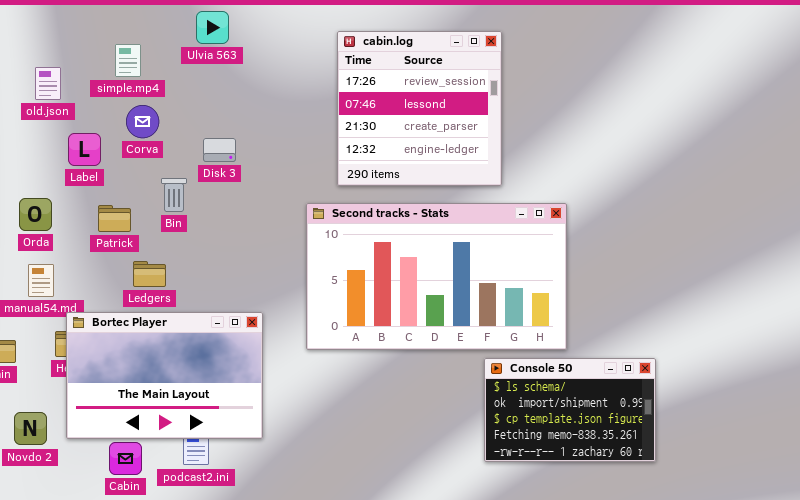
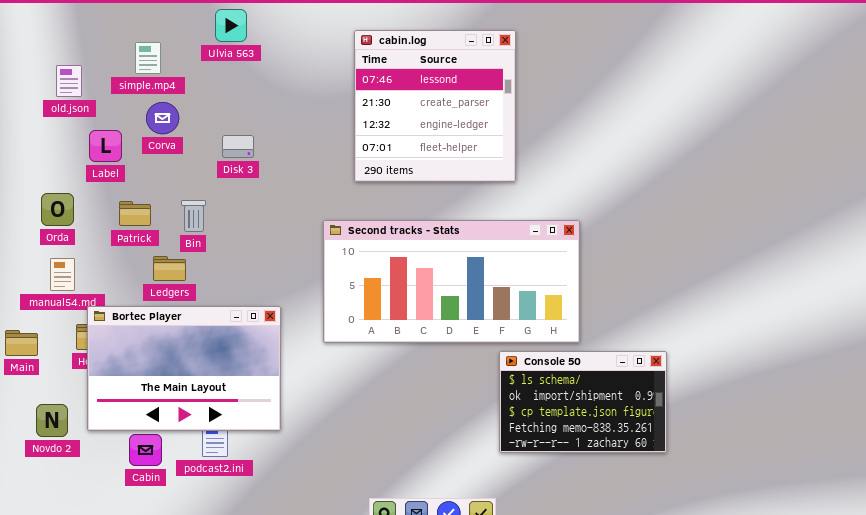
cabin.log: [337,31,502,186] -> [354,30,516,182], scrolled down 1 row
Bin: [161,178,187,212] -> [181,200,206,232], moved
Second tracks - Stats: [306,203,567,350] -> [323,220,580,343], resized

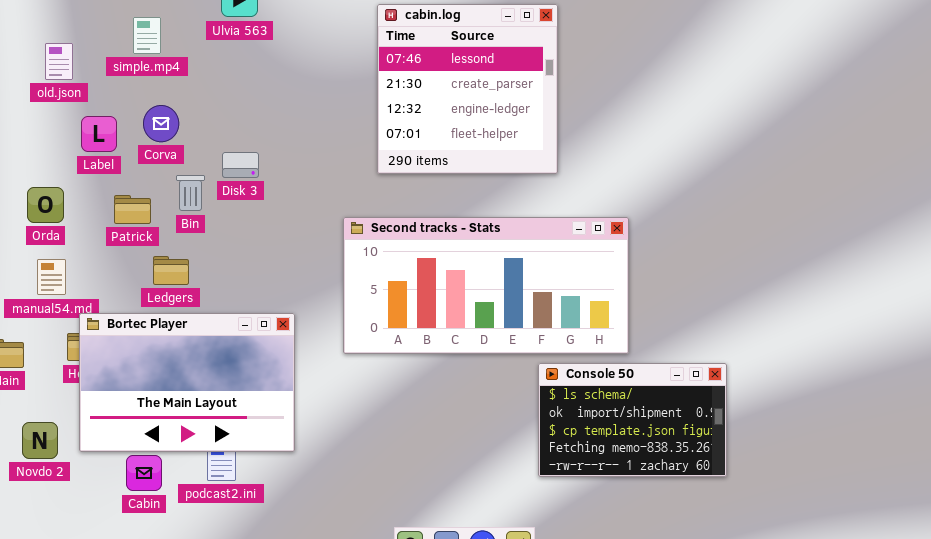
Corva: [146,102,179,134] -> [143,105,179,142], moved
Disk 3: [222,135,254,158] -> [222,152,259,178], moved
Bin: [181,200,206,232] -> [176,175,205,211], moved

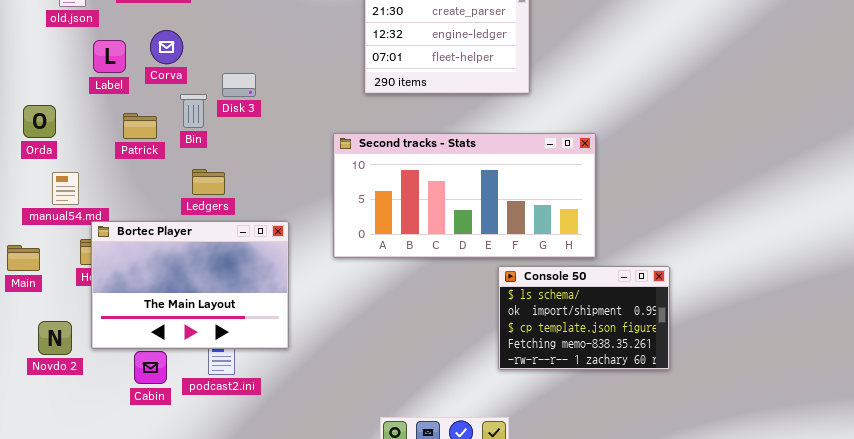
Orda: [27,187,64,223] -> [23,105,56,138], moved
Ledgers: [153,256,189,285] -> [192,169,225,195], moved
Console 50: [538,363,727,477] -> [498,266,670,370], moved

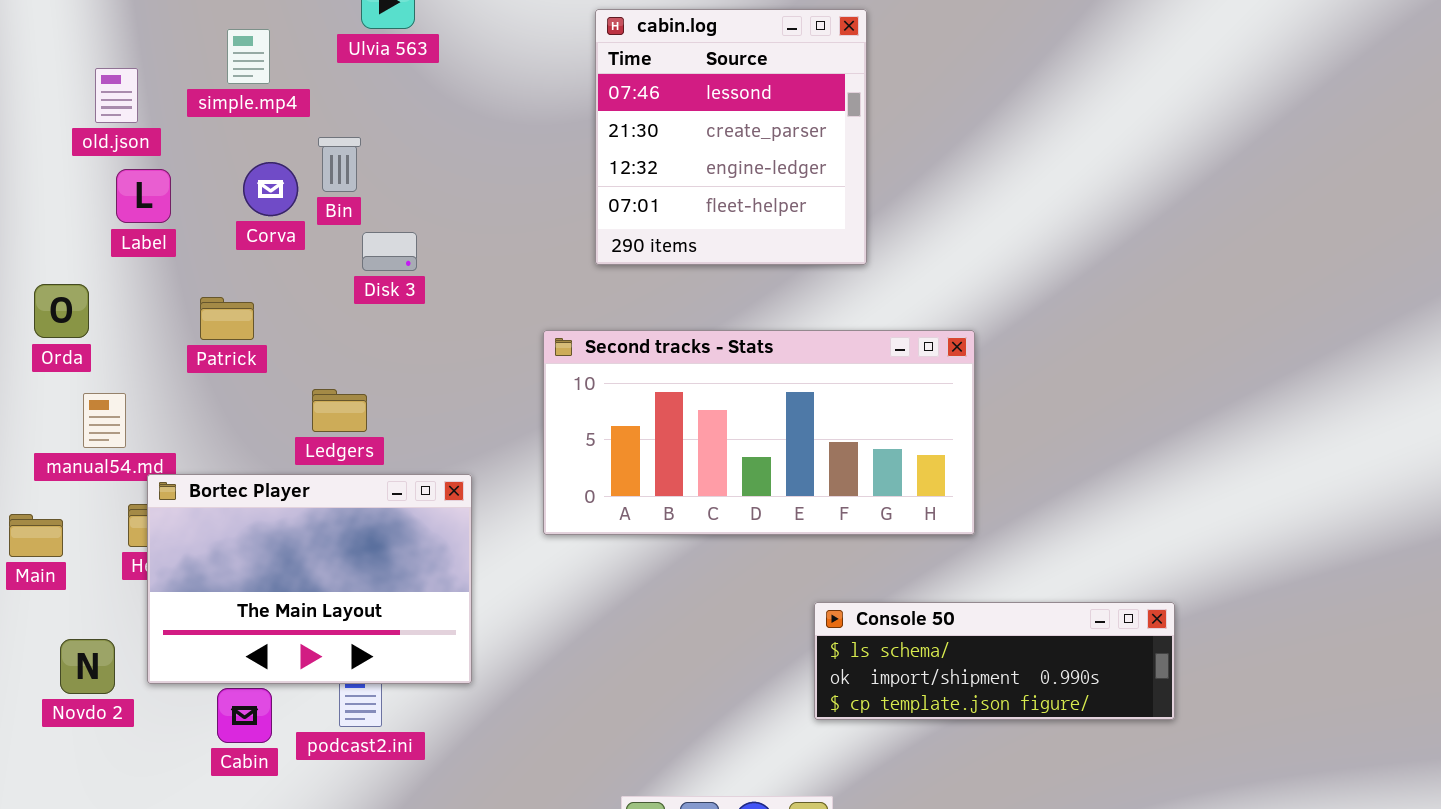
Label: [93,40,126,73] -> [116,169,171,223], moved
Bin: [180,94,207,128] -> [318,137,361,192], moved
Console 50: [498,266,670,370] -> [814,602,1175,720], resized

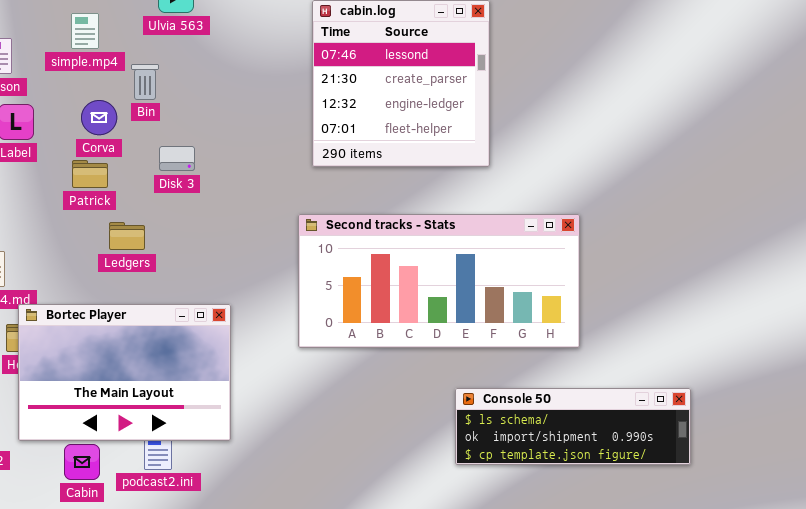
Bin: [318,137,361,192] -> [131,64,159,100], moved
Patrick: [200,297,254,340] -> [72,160,108,188], moved
Second tracks - Stats: [543,330,975,535] -> [298,214,580,348], moved
Ledgers: [312,389,367,432] -> [109,222,145,250], moved

